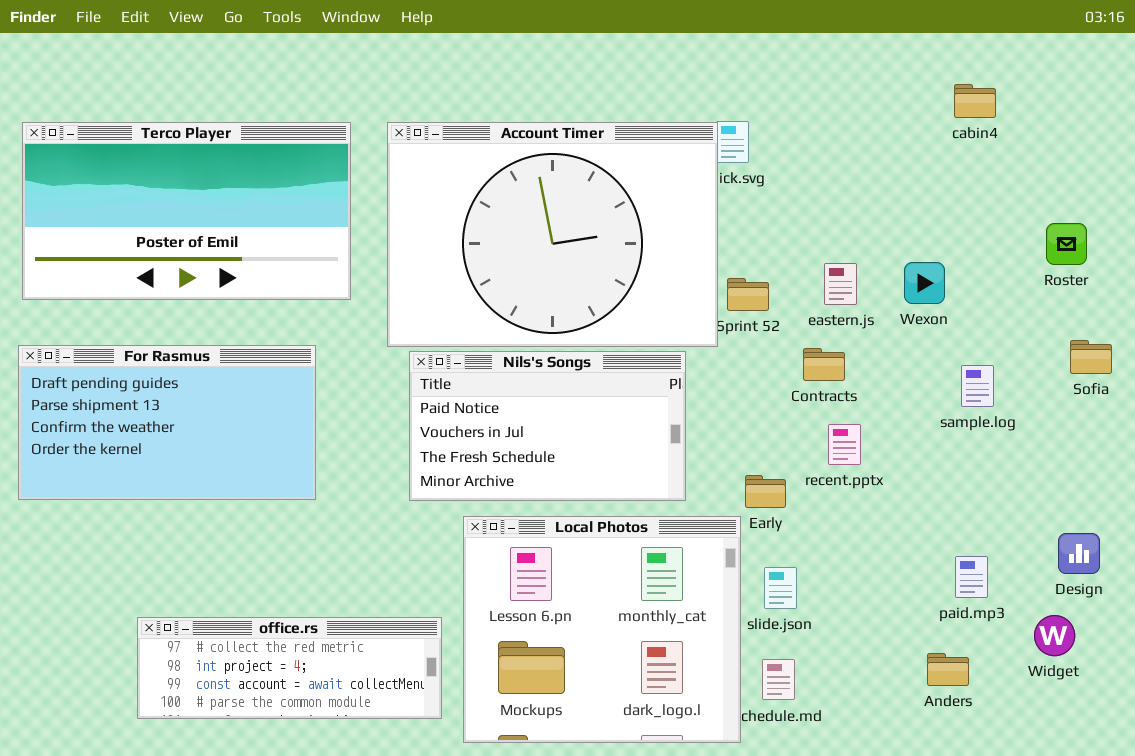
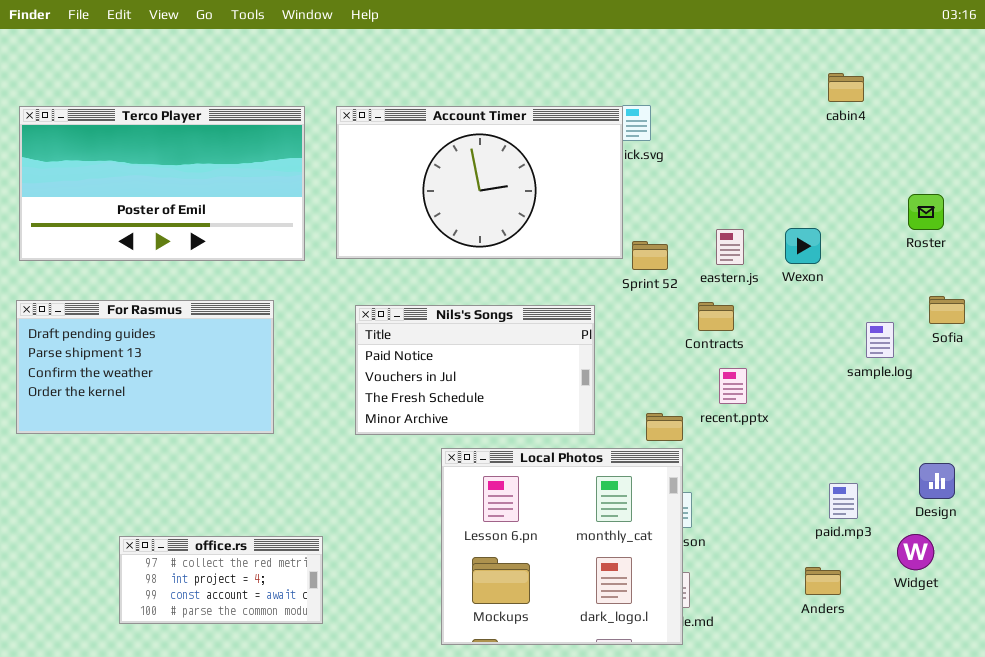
Account Timer: [387,122,718,347] -> [336,106,623,259], resized
sample.log: [961,365,994,407] -> [866,322,894,358], moved
Local Photos: [463,516,741,743] -> [441,448,683,645], moved
office.rs: [137,617,442,719] -> [119,536,323,624], resized

